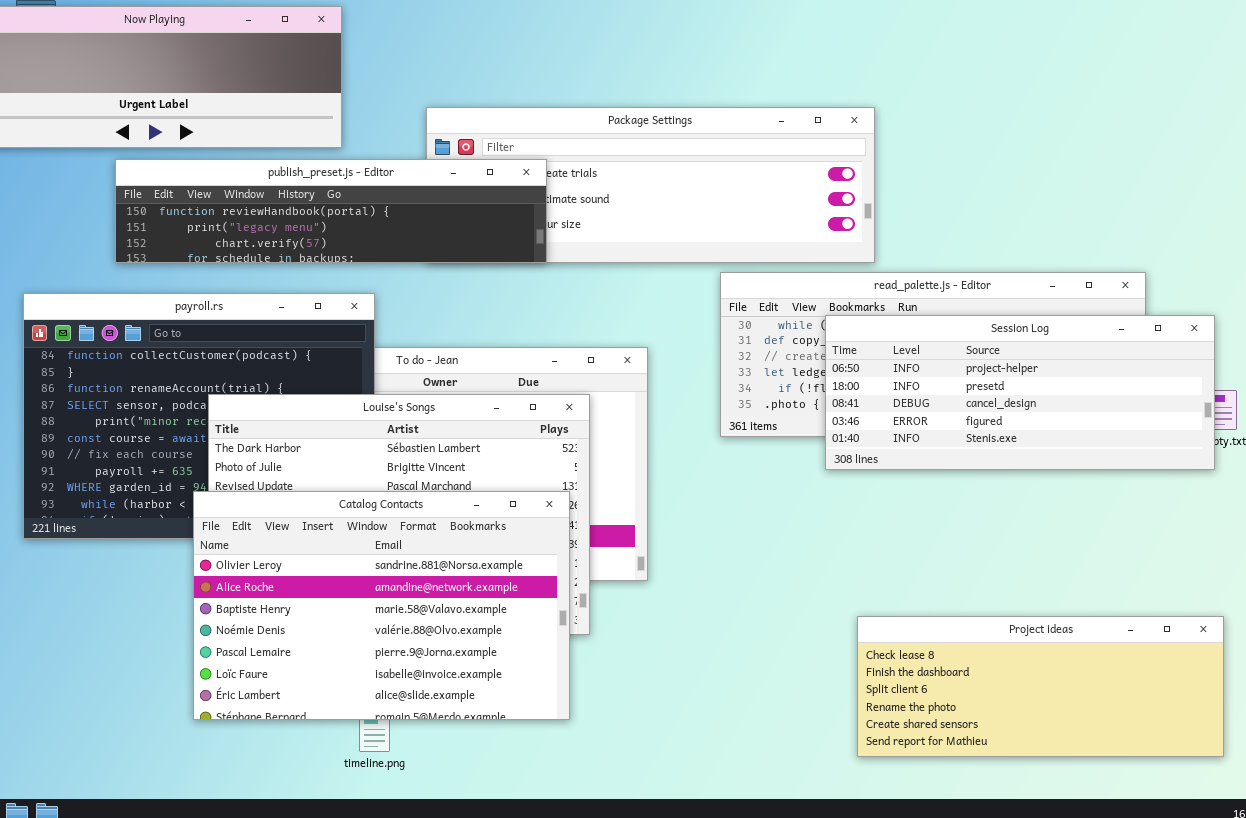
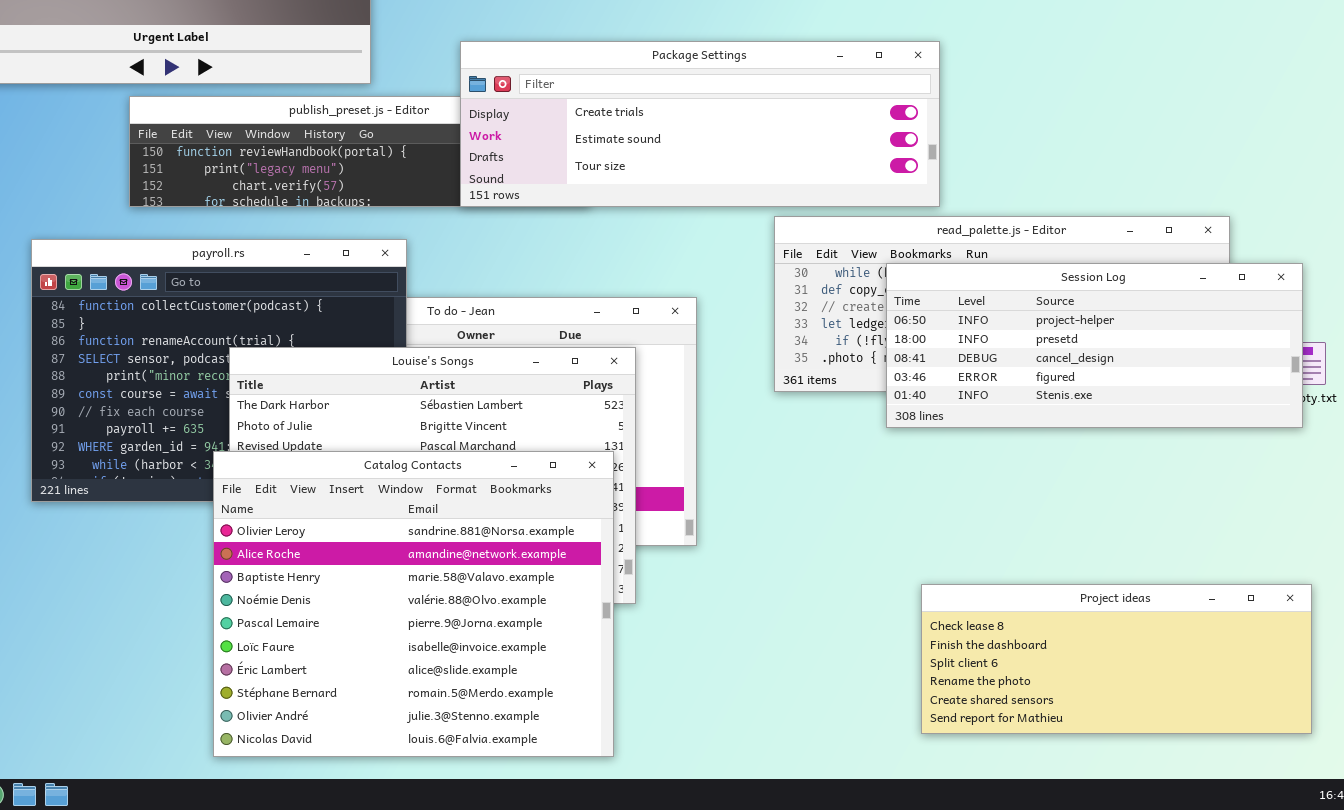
Package Settings: [426,107,875,263] -> [460,41,940,207], raised
Catalog Contacts: [193,491,570,720] -> [213,451,614,757], resized

